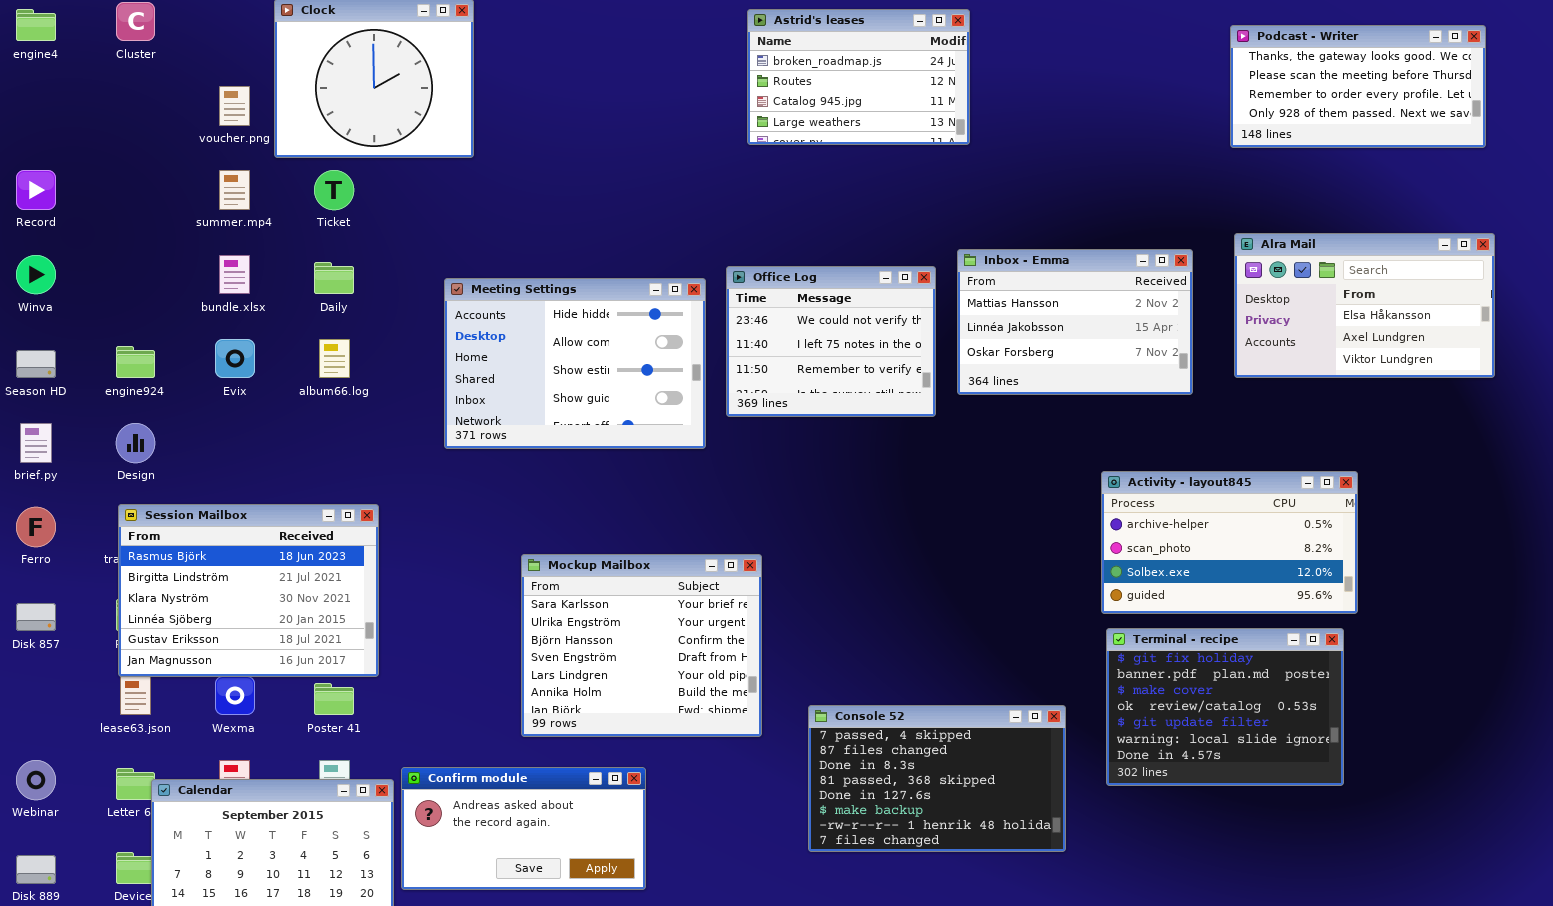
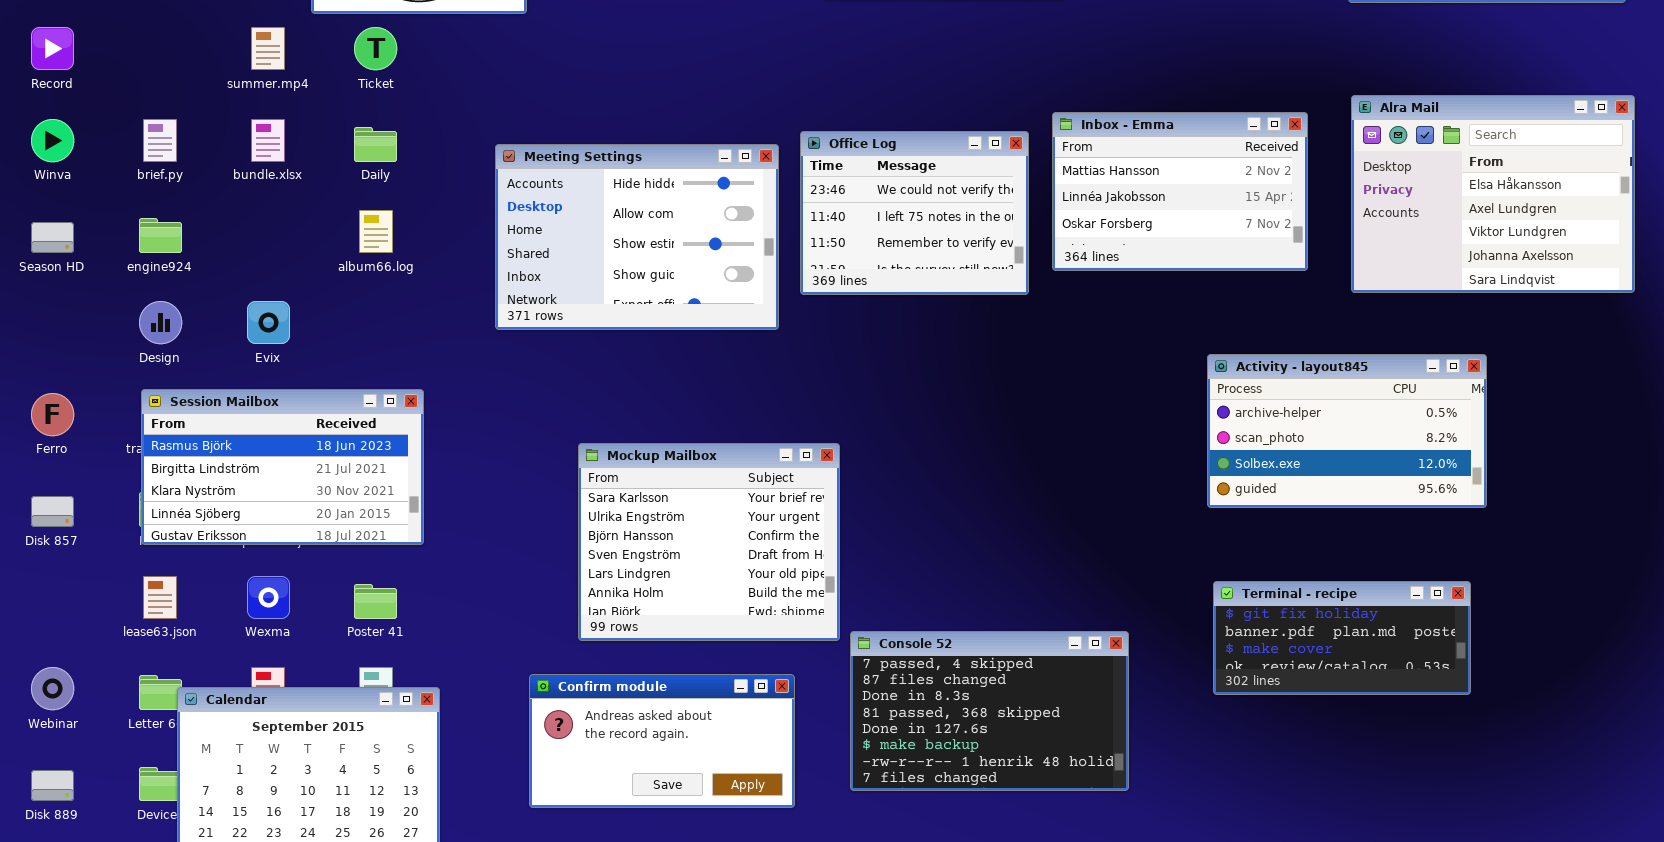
Alra Mail: [1234,233,1495,378] -> [1351,95,1635,293], resized
Evix: [215,339,255,378] -> [247,301,290,344], moved
brief.py: [20,423,52,463] -> [143,119,177,162], moved
Session Mailbox: [118,504,379,677] -> [141,389,424,545], resized
Terminal - recipe: [1106,628,1344,786] -> [1213,581,1471,695], resized
Console 52: [808,705,1066,852] -> [850,631,1129,791], moved
Confirm module: [401,767,646,890] -> [529,674,795,808], moved

